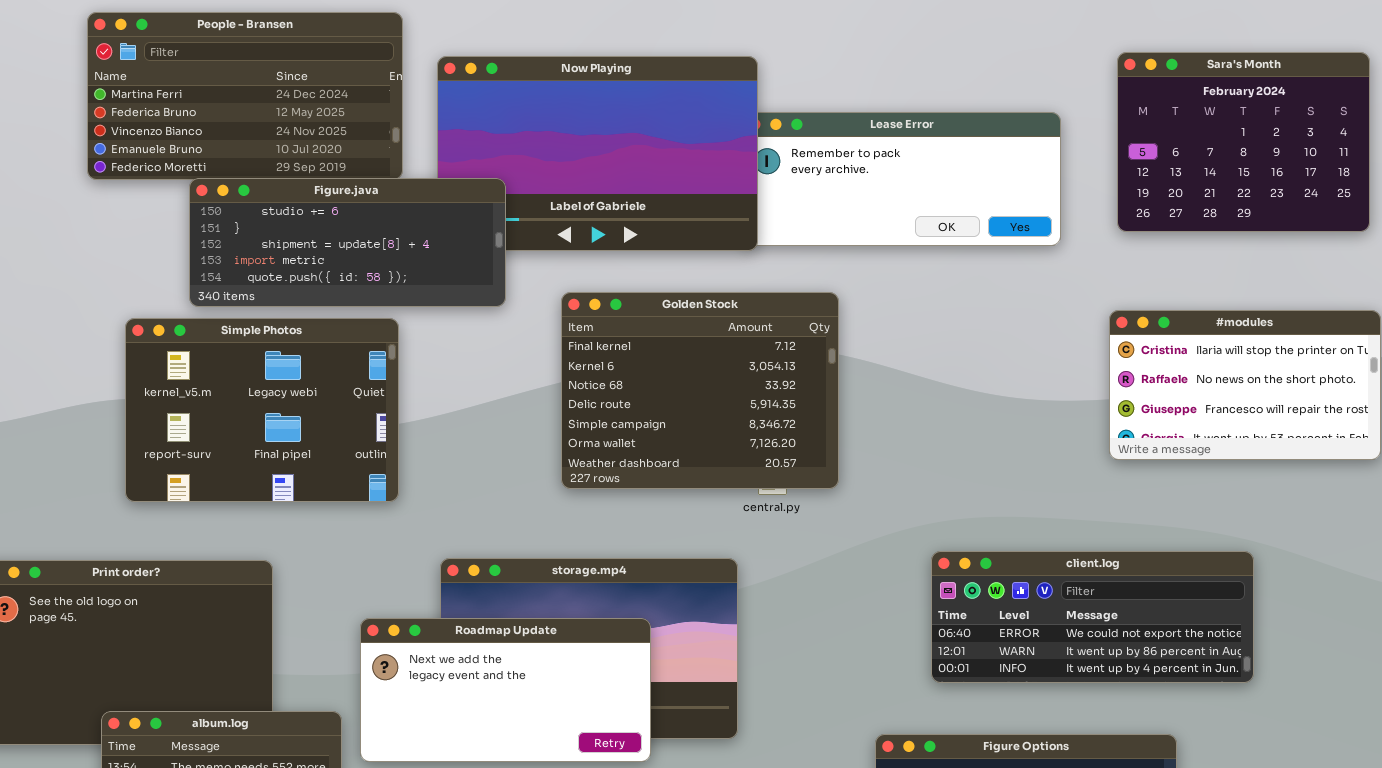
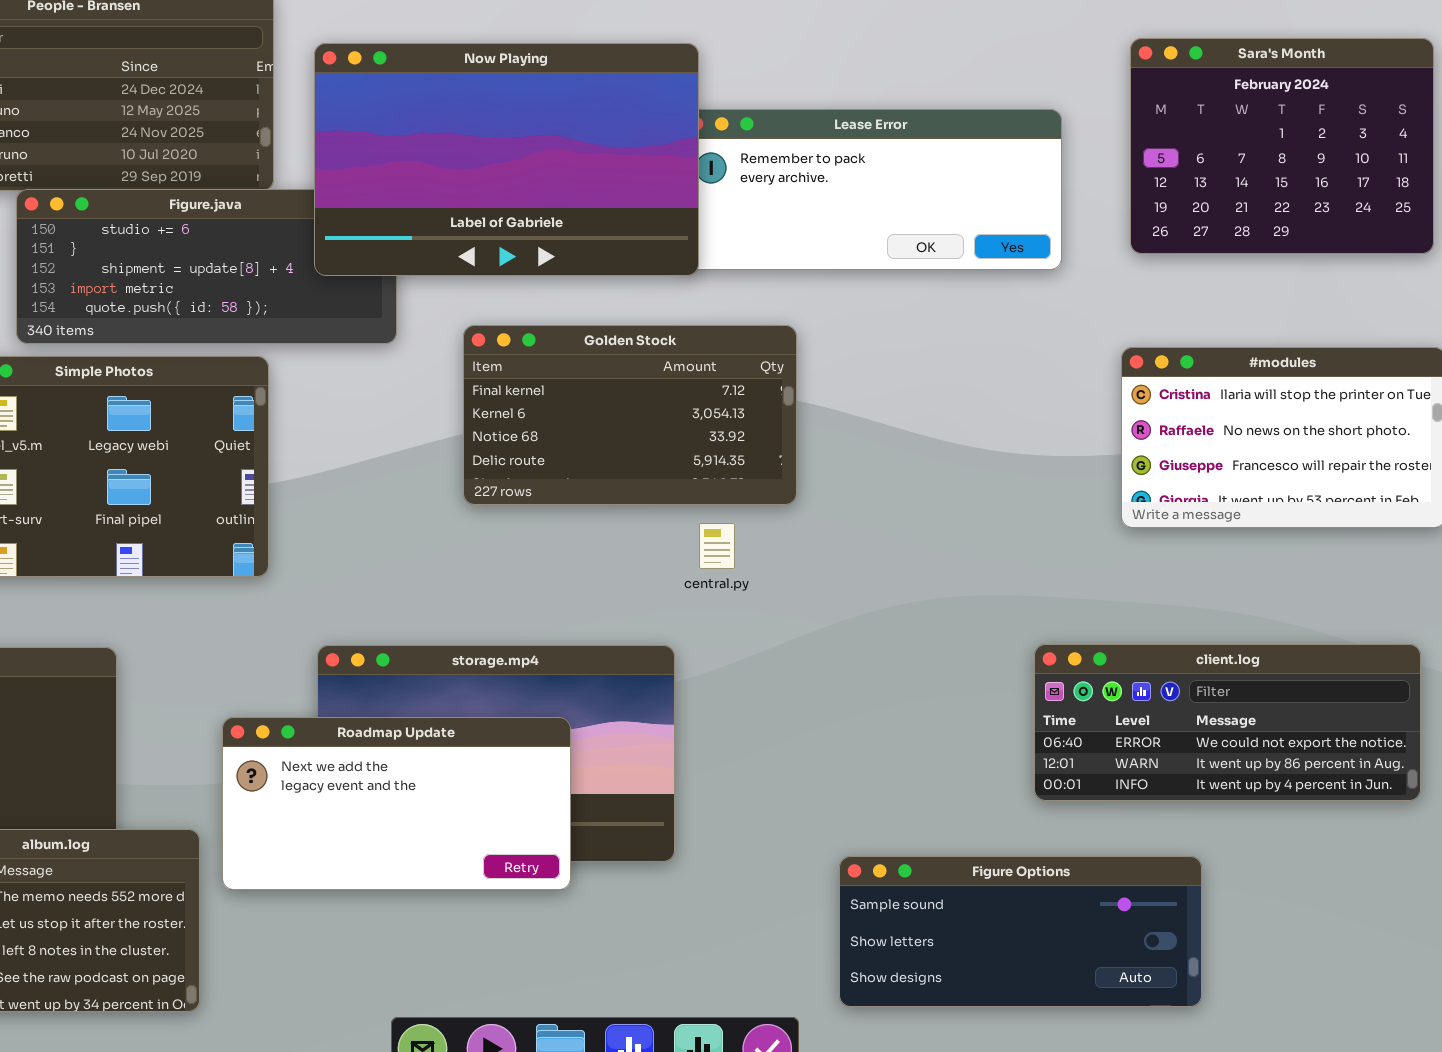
Now Playing: [437,56,758,251] -> [314,43,699,276], raised
Golden Stock: [561,292,839,489] -> [463,325,797,505], resized
client.log: [931,551,1254,683] -> [1034,644,1421,801], moved

